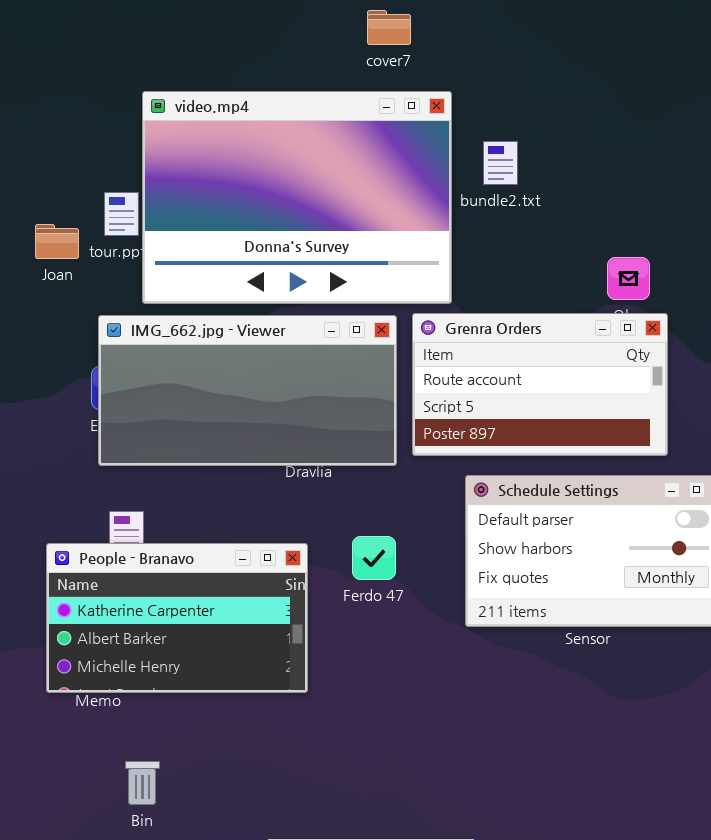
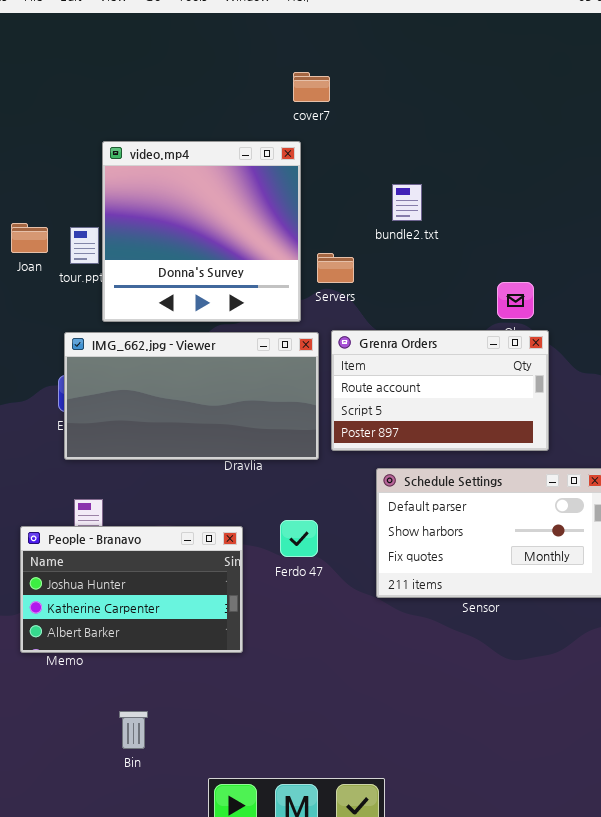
video.mp4: [142,91,452,304] -> [102,141,301,322], resized
Joan: [35,224,79,259] -> [11,223,48,253], moved
People - Branavo: [46,543,308,693] -> [20,526,243,653], scrolled up 1 row
Bin: [125,761,160,805] -> [119,711,148,749], moved

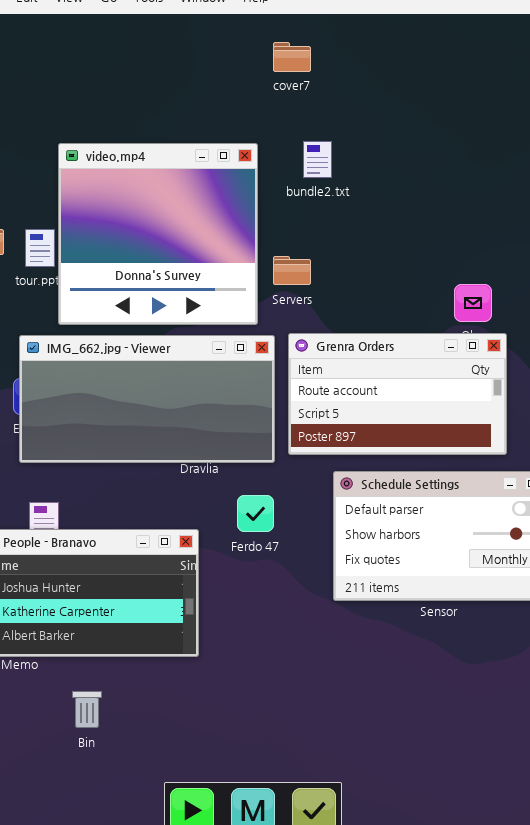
cover7: [293,72,330,102] -> [273,42,311,72], moved
bundle2.txt: [392,184,422,221] -> [303,141,332,178], moved
Ferdo 47: [280,520,318,557] -> [237,495,274,532], moved
Bin: [119,711,148,749] -> [72,691,102,728], moved

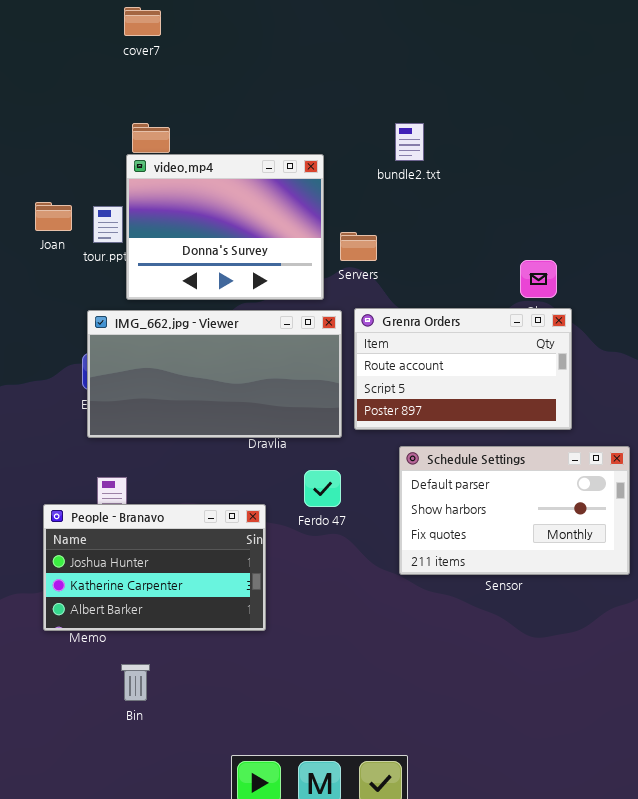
cover7: [273,42,311,72] -> [124,7,161,36], moved
bundle2.txt: [303,141,332,178] -> [395,123,424,161], moved
video.mp4: [58,143,258,325] -> [126,154,324,300], resized
Bin: [72,691,102,728] -> [121,664,150,701], moved

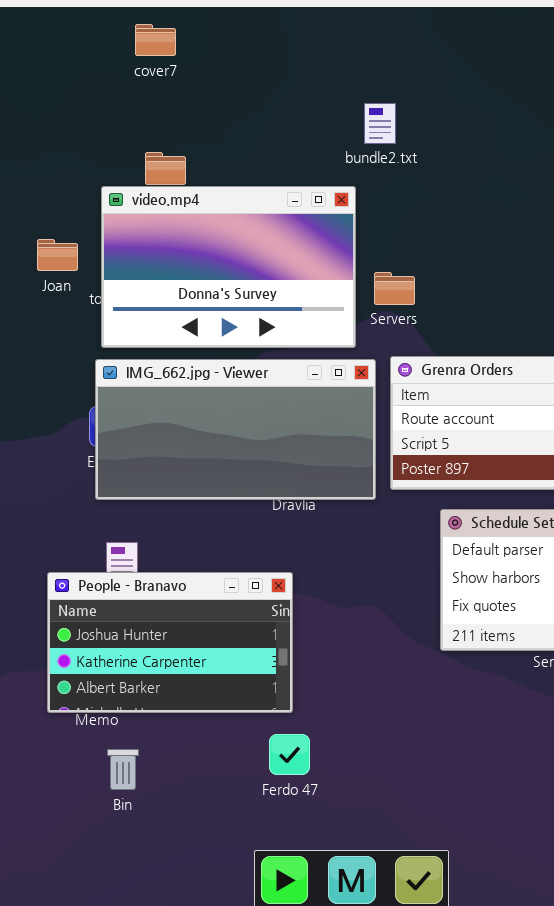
bundle2.txt: [395,123,424,161] -> [364,103,396,144], moved
video.mp4: [126,154,324,300] -> [101,186,356,348], resized
Ferdo 47: [304,470,341,507] -> [269,734,310,775], moved
Bin: [121,664,150,701] -> [107,749,139,790], moved

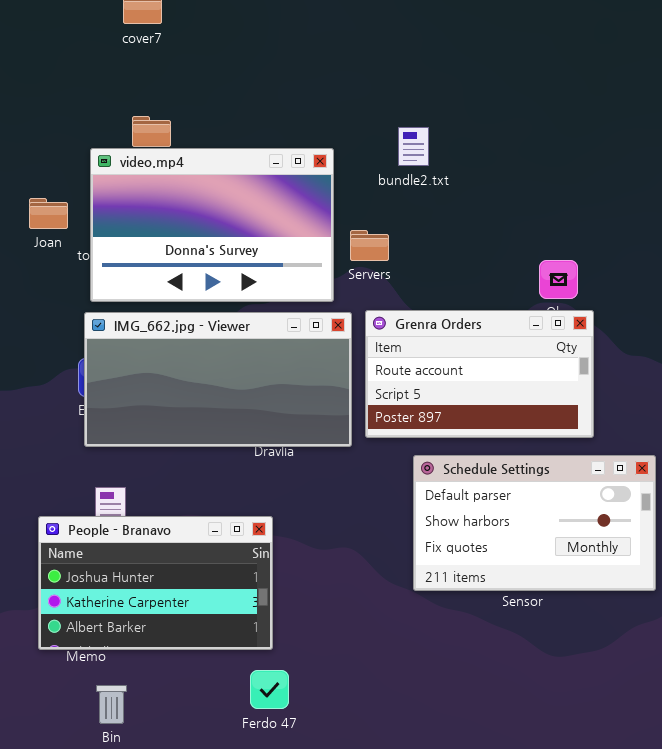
bundle2.txt: [364,103,396,144] -> [398,127,429,166], moved

